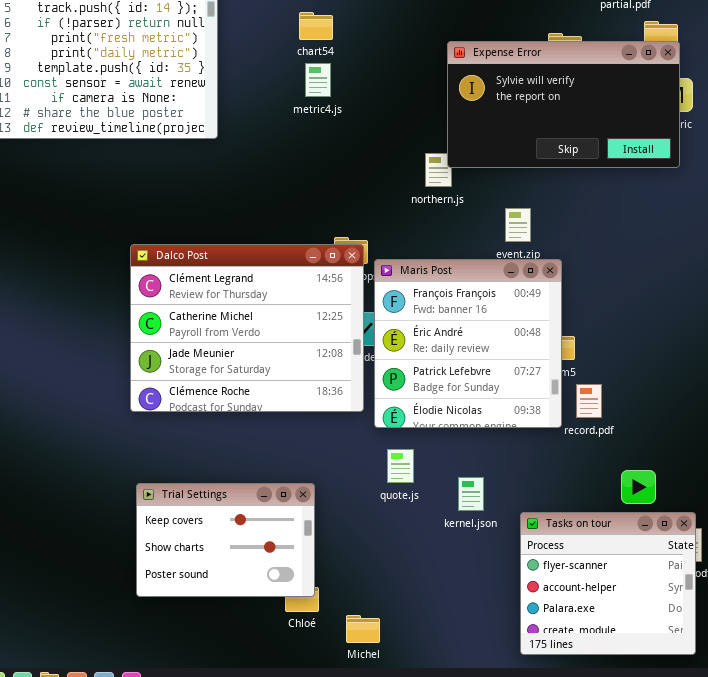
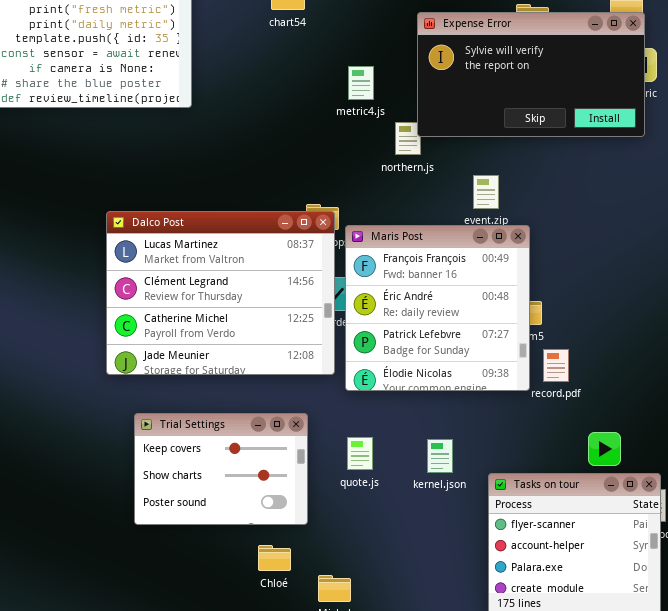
metric4.js: [305,63,331,97] -> [348,66,374,100], moved
Dalco Post: [130,244,364,412] -> [106,211,335,375], scrolled up 1 row
quote.js: [387,449,414,483] -> [347,437,373,470], moved
Trial Settings: [136,483,315,597] -> [134,413,308,525], moved

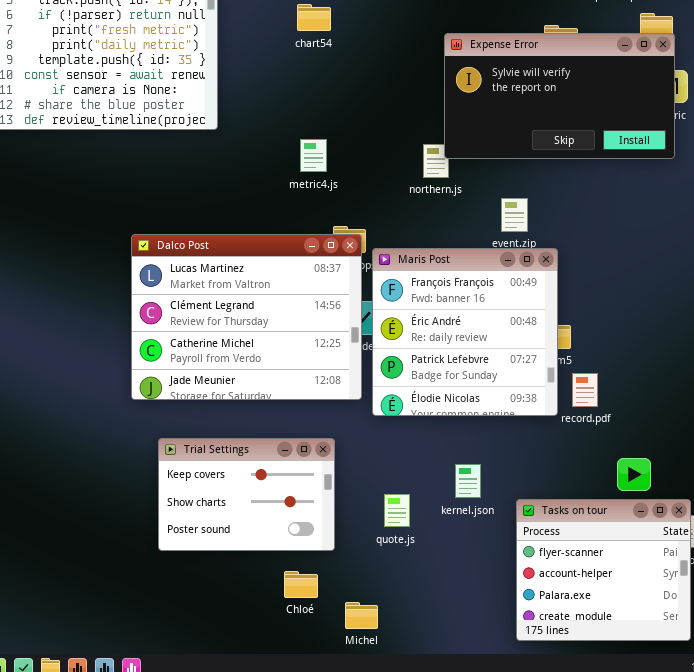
metric4.js: [348,66,374,100] -> [300,139,327,172], moved
quote.js: [347,437,373,470] -> [384,494,410,527], moved

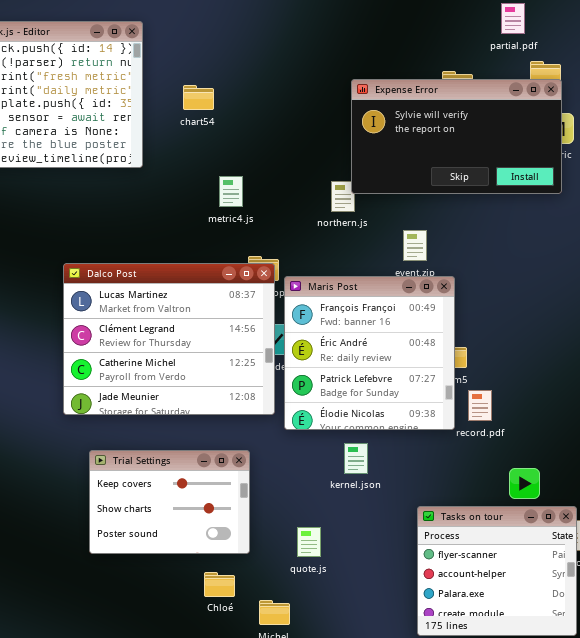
chart54: [297,4,331,31] -> [183,85,214,110], moved
kernel.json: [455,464,481,498] -> [344,443,368,474], moved
quote.js: [384,494,410,527] -> [297,527,321,557], moved

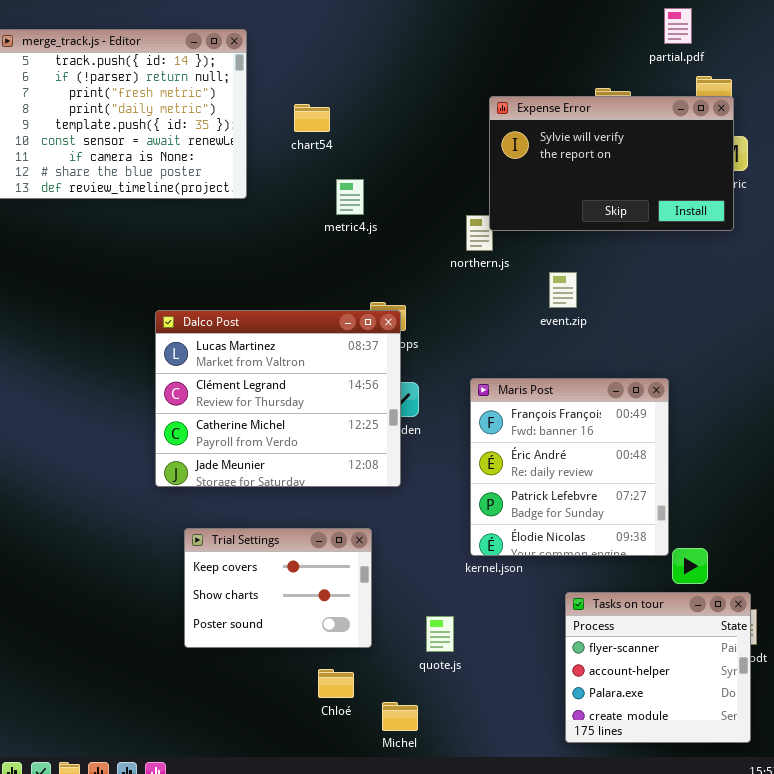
metric4.js: [219,176,243,207] -> [336,179,364,215], moved
Maris Post: [284,276,455,430] -> [470,378,669,556], moved

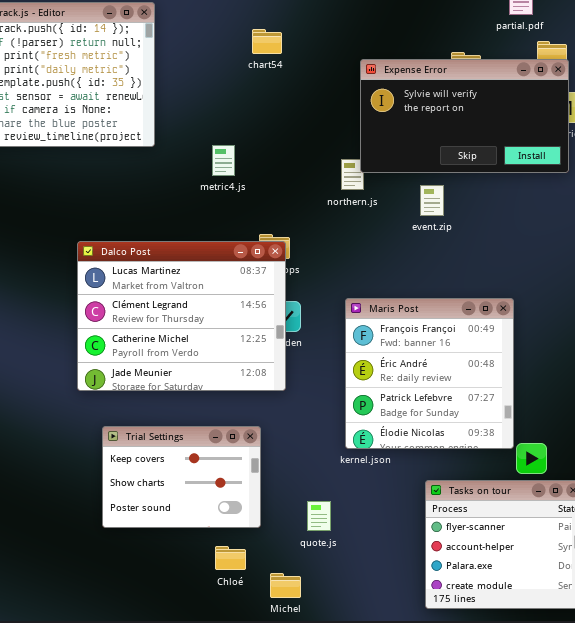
chart54: [294,104,330,132] -> [252,29,282,54], moved
metric4.js: [336,179,364,215] -> [212,145,235,176], moved
event.zip: [549,272,577,308] -> [420,185,444,216], moved

